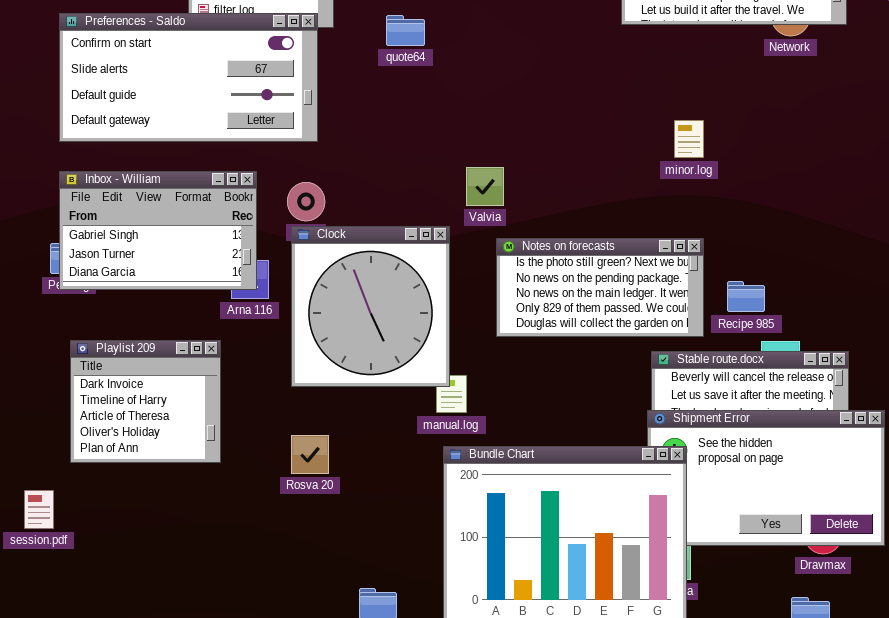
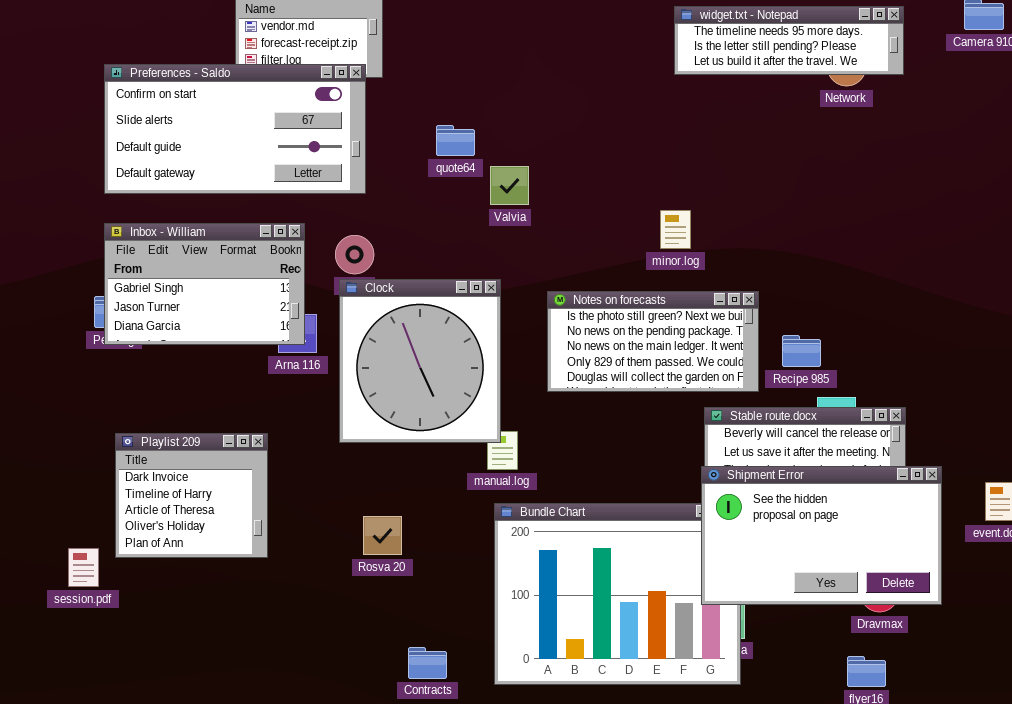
quote64: [386,15,425,46] -> [436,125,475,156], moved
minor.log: [674,120,704,158] -> [660,210,691,249], moved
Valvia: [466,167,504,206] -> [490,166,529,205], moved
Playlist 209: [70,340,221,463] -> [115,433,268,558], moved
Shipment Error: [647,410,885,546] -> [701,466,942,605], raised
Rosva 20: [291,435,329,474] -> [363,516,402,555], moved

